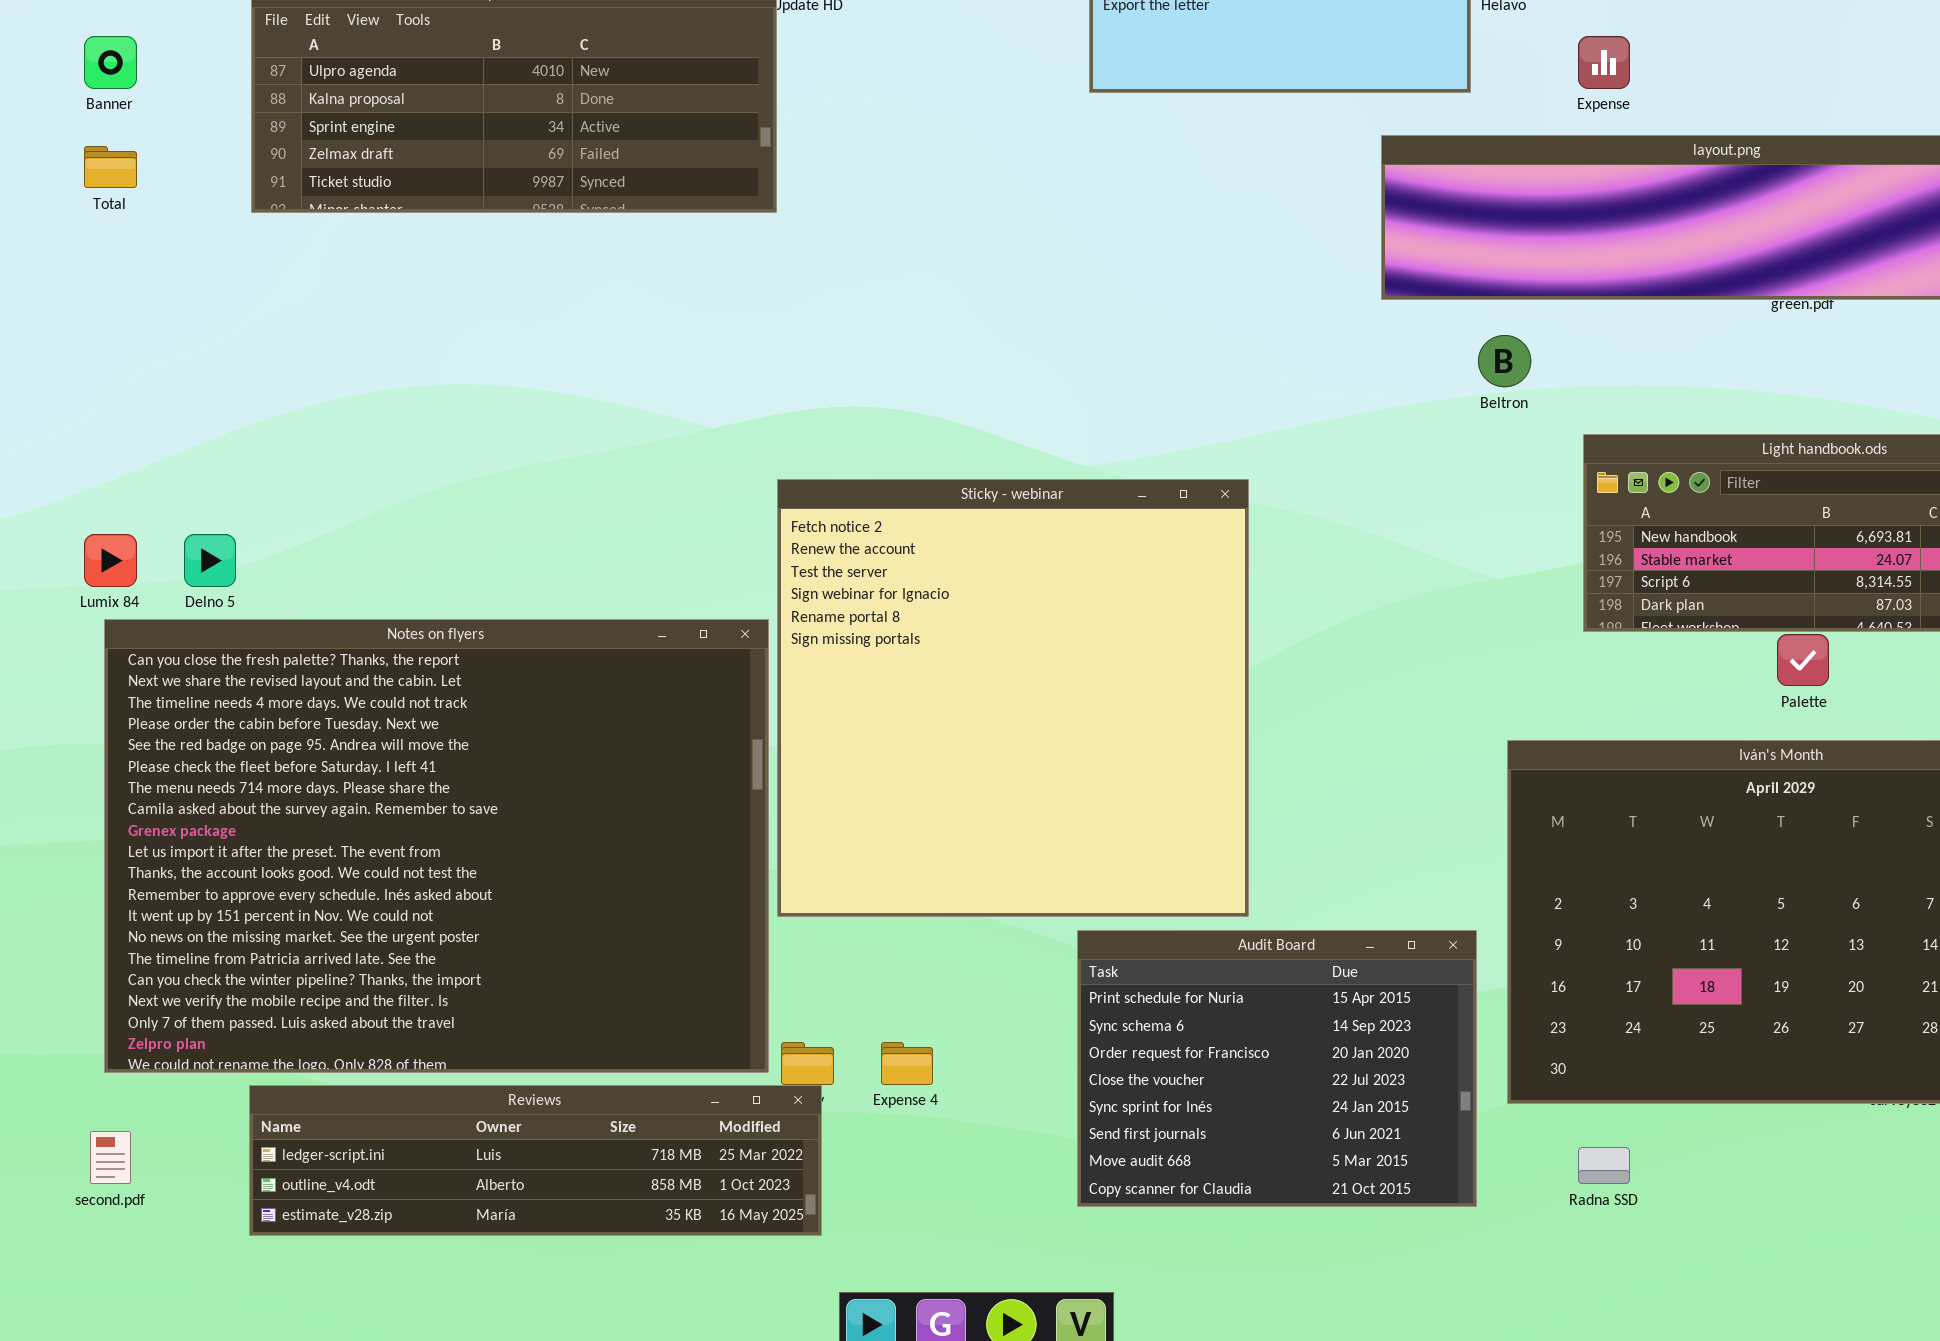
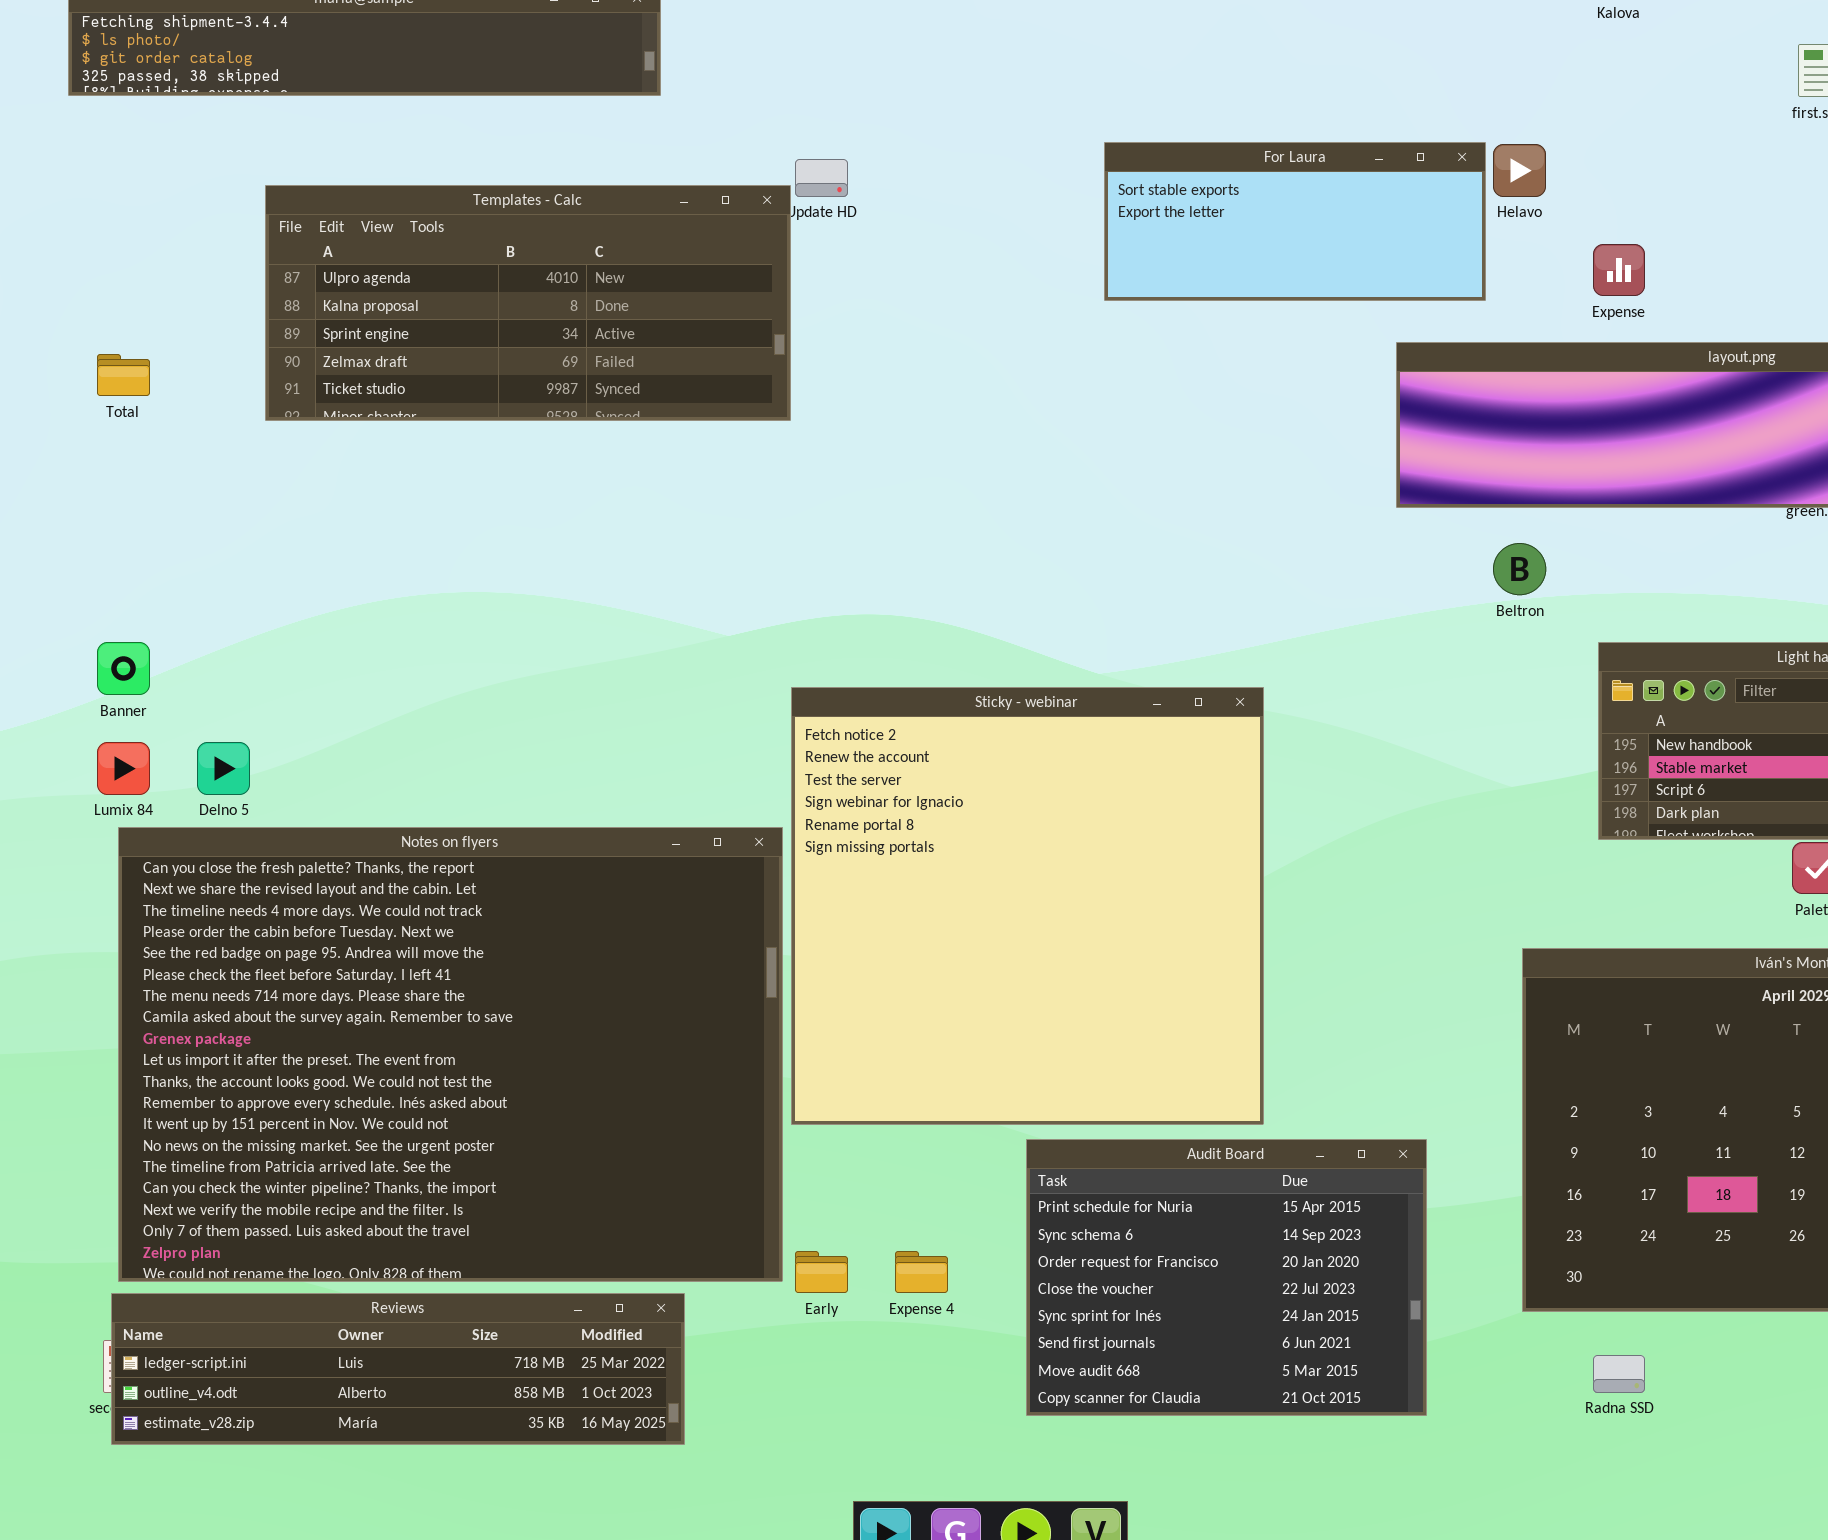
Banner: [84,36,137,89] -> [97,642,150,695], moved
Audit Board: [1077,930,1477,1207] -> [1026,1139,1427,1416], moved
Reviews: [249,1085,822,1236] -> [111,1293,685,1445], moved

